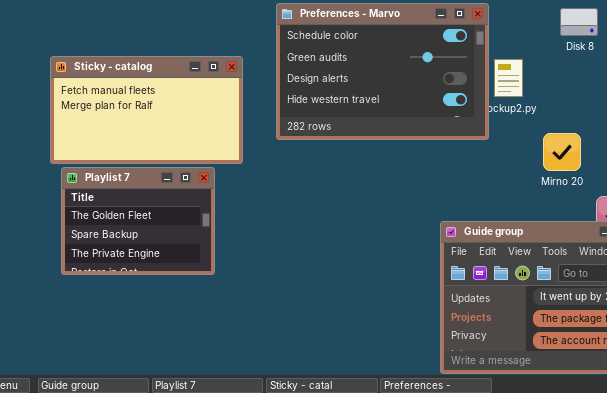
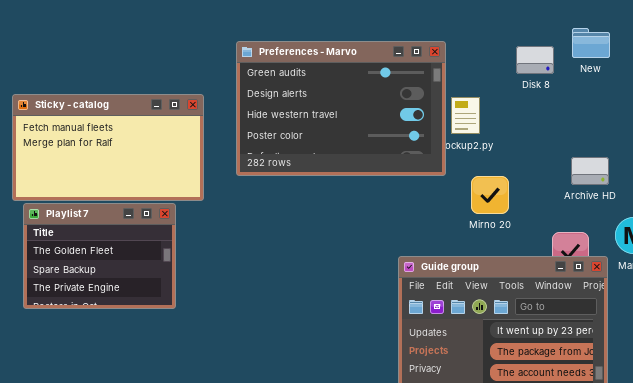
Preferences - Marvo: [276,3,489,140] -> [236,41,446,176], scrolled down 1 row
Mirno 20: [543,133,581,171] -> [471,176,509,214], moved

